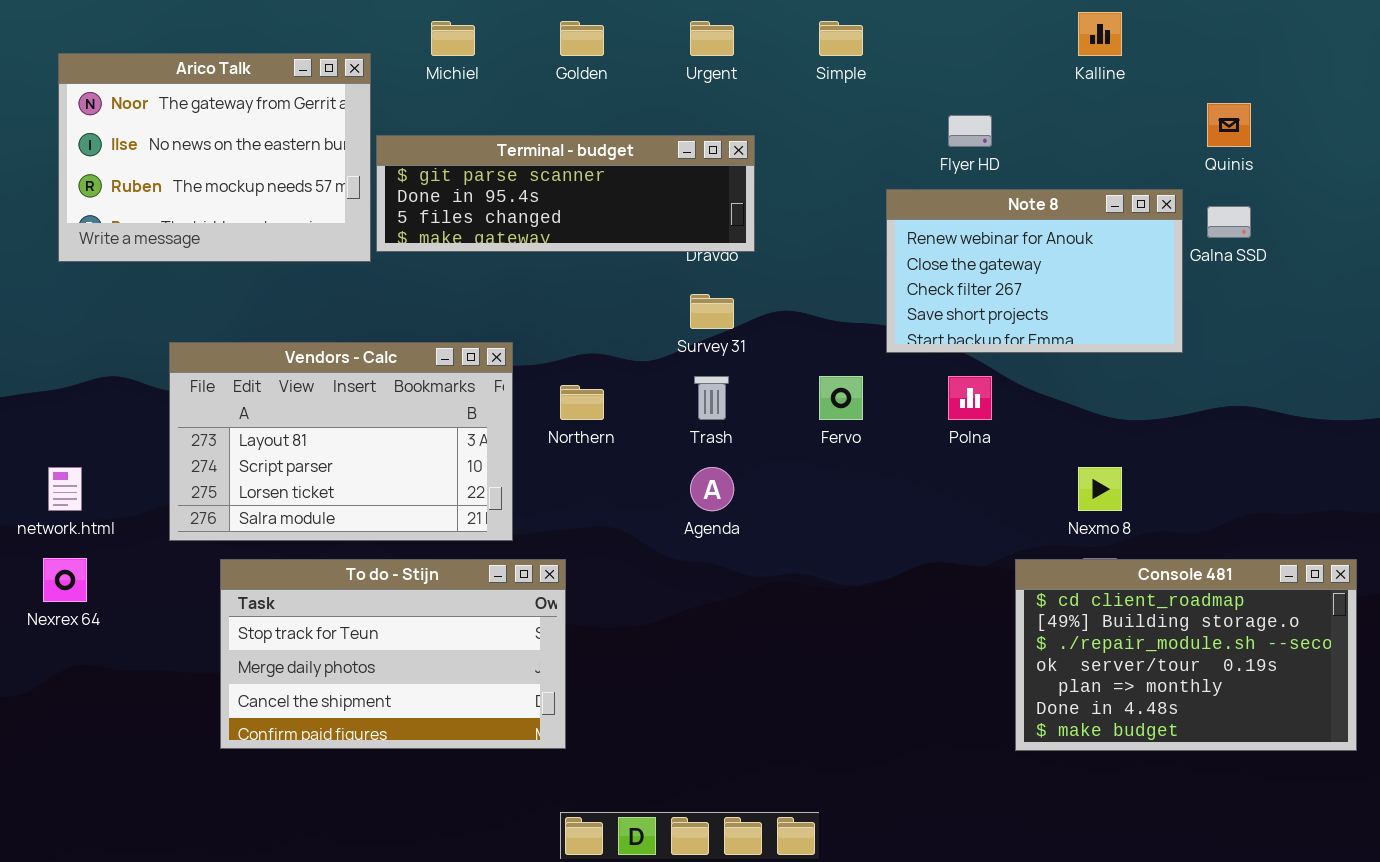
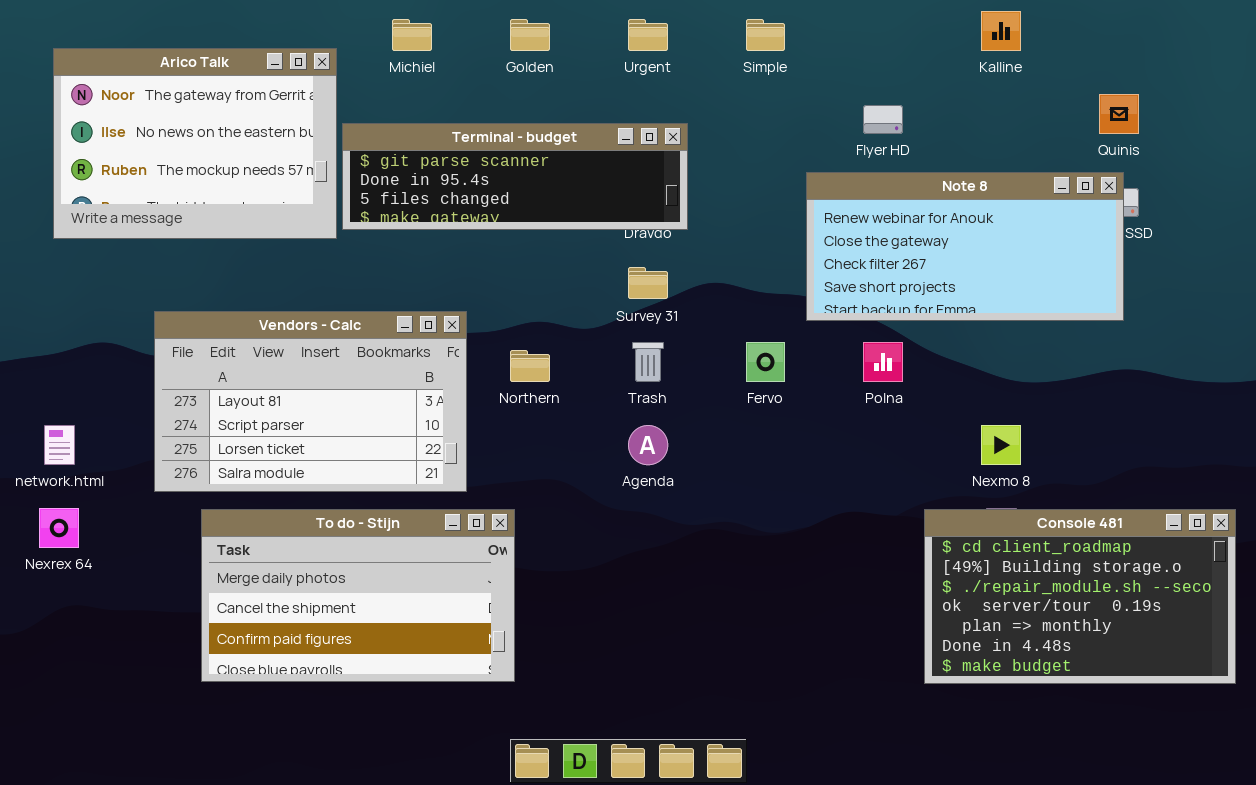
Note 8: [886,189,1183,353] -> [806,172,1124,321], resized
To do - Stijn: [220,559,566,749] -> [201,509,515,682], scrolled down 1 row

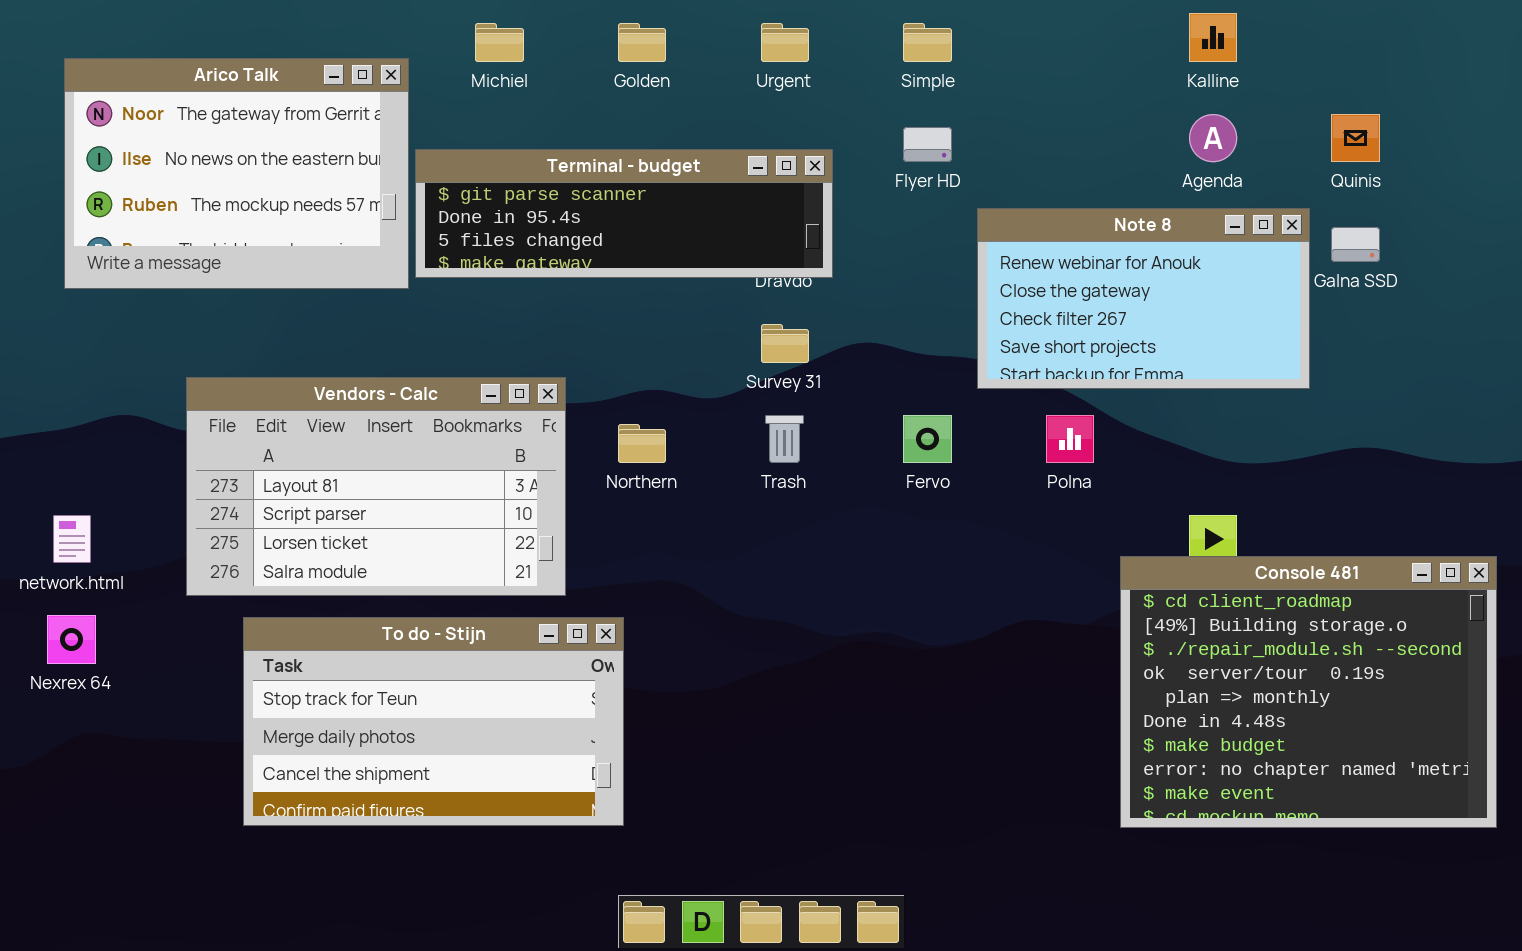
Flyer HD: [863,105,903,134] -> [903,127,952,162], moved
Note 8: [806,172,1124,321] -> [977,208,1310,389], resized
Agenda: [628,425,668,465] -> [1189,114,1237,162], moved
To do - Stijn: [201,509,515,682] -> [243,617,624,826], scrolled up 1 row
Console 481: [924,509,1236,684] -> [1120,556,1497,828], resized

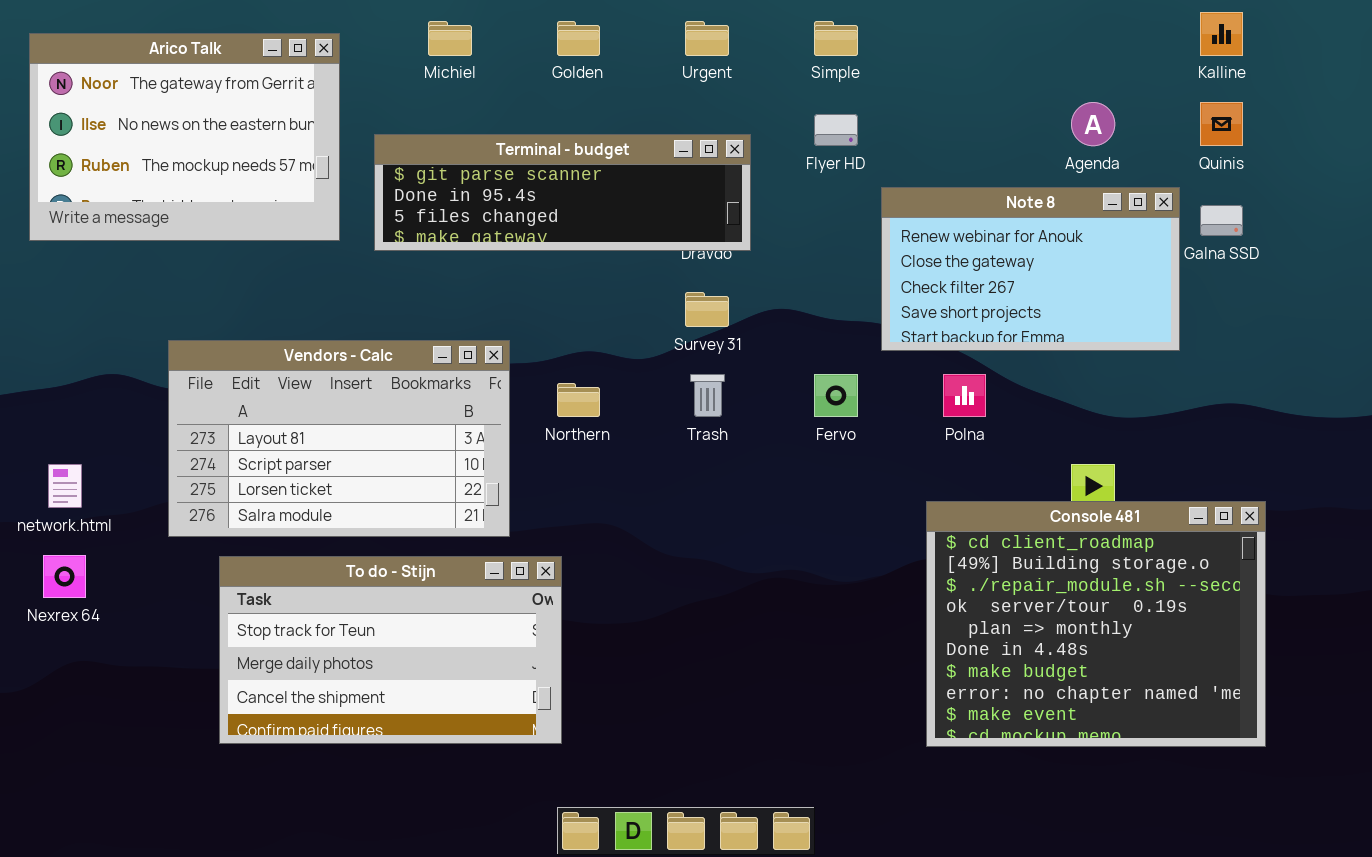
Kalline: [1189,13,1237,62] -> [1200,12,1243,56], moved
Arico Talk: [64,58,409,289] -> [29,33,340,241], moved
Console 481: [1120,556,1497,828] -> [926,501,1266,747], moved

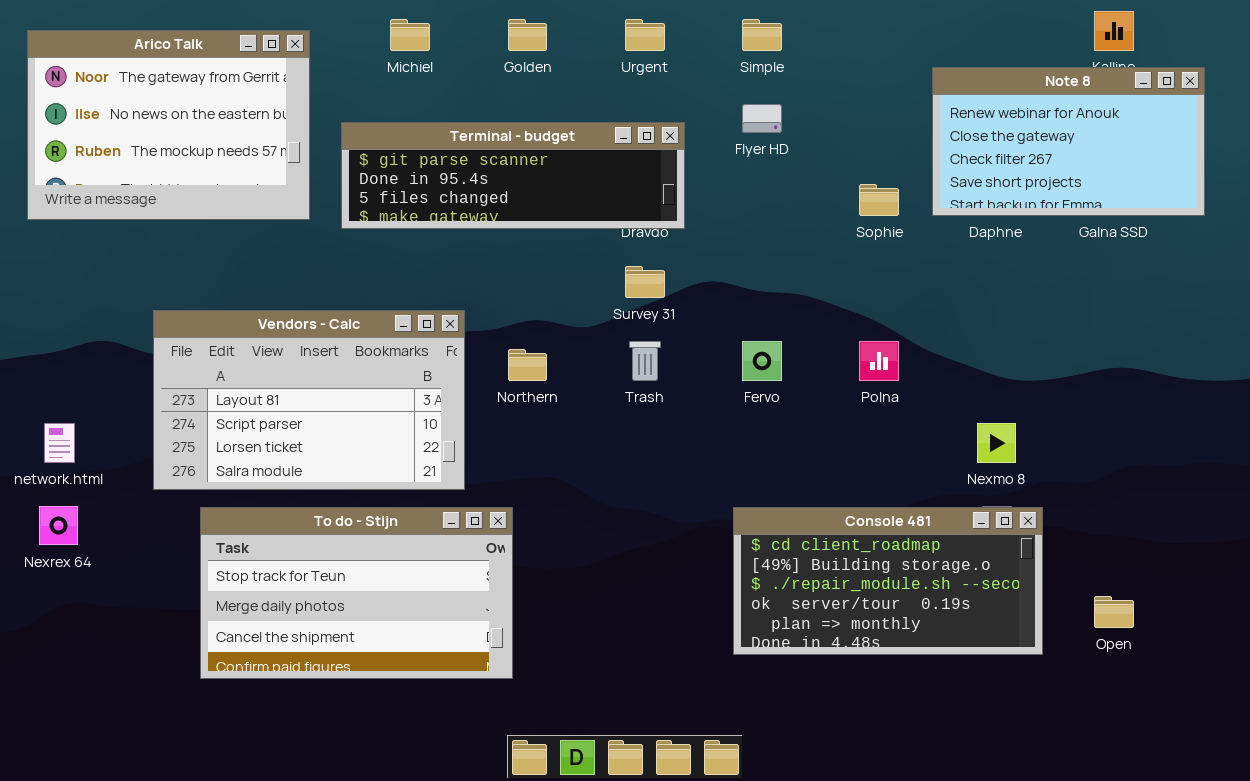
Note 8: [881,187,1180,351] -> [932,67,1205,216], moved
Console 481: [926,501,1266,747] -> [733,507,1043,655], moved, resized

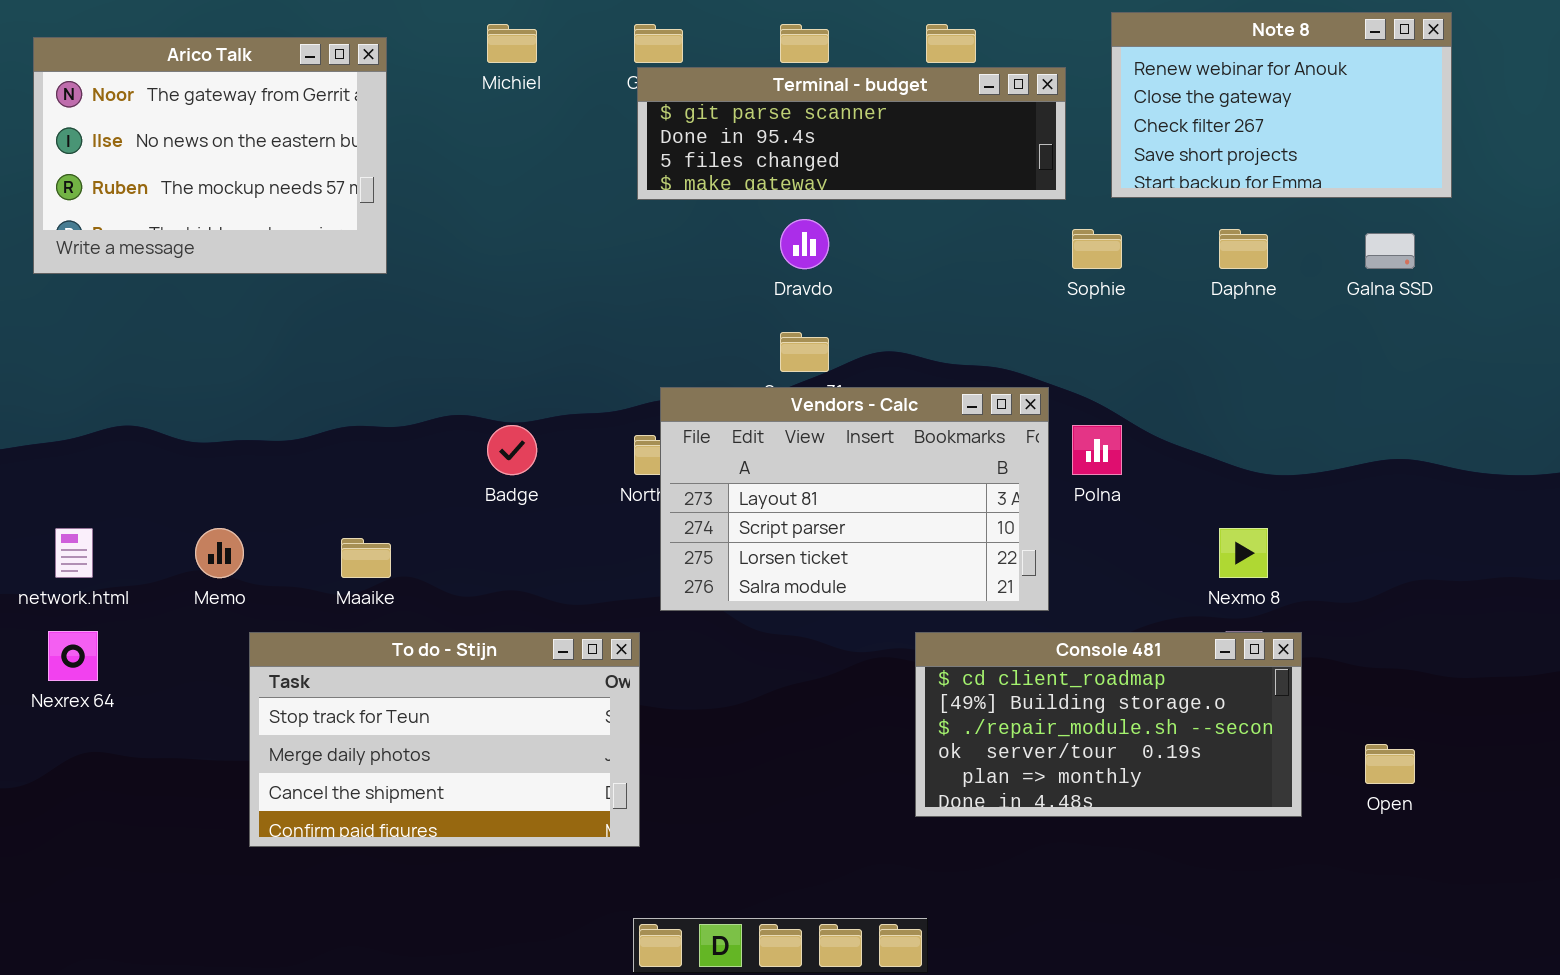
Note 8: [932,67,1205,216] -> [1111,12,1452,198], moved
Terminal - budget: [341,122,685,229] -> [637,67,1066,200], moved
Vendors - Calc: [153,310,465,490] -> [660,387,1049,611], moved

